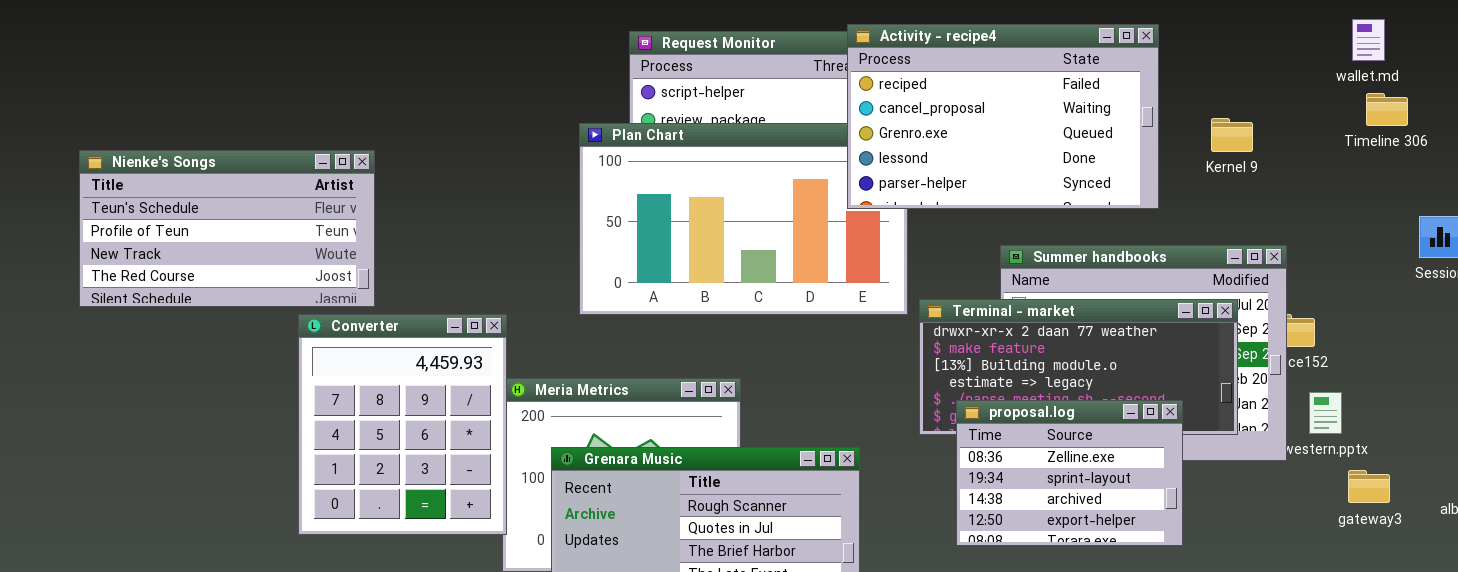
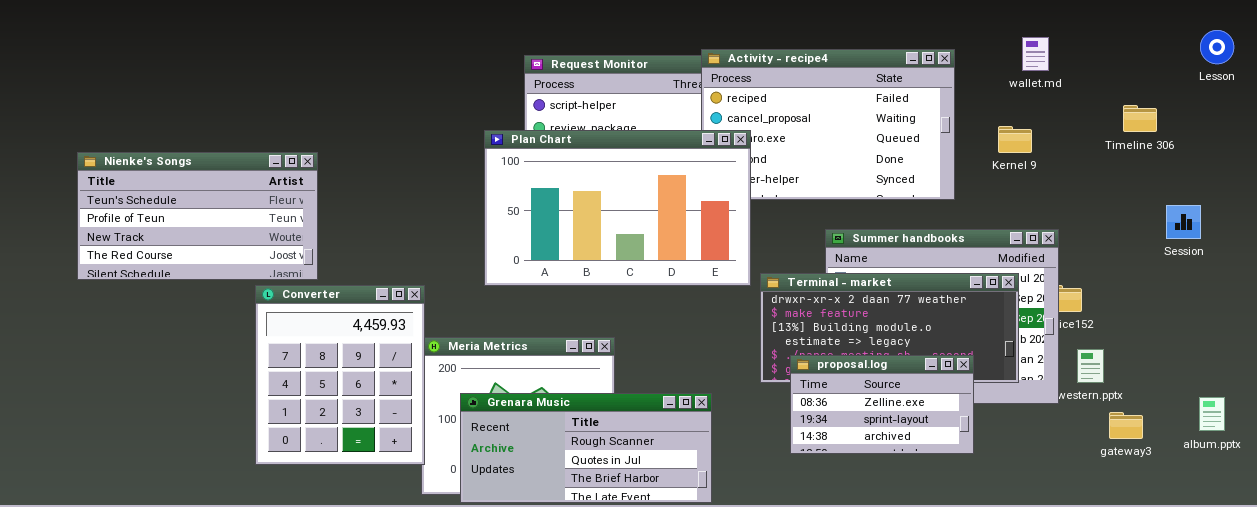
wallet.md: [1352,19,1385,61] -> [1022,37,1049,71], moved
Plan Chart: [579,123,908,315] -> [484,130,751,286], raised
proposal.log: [956,400,1183,546] -> [790,355,974,454], resized

